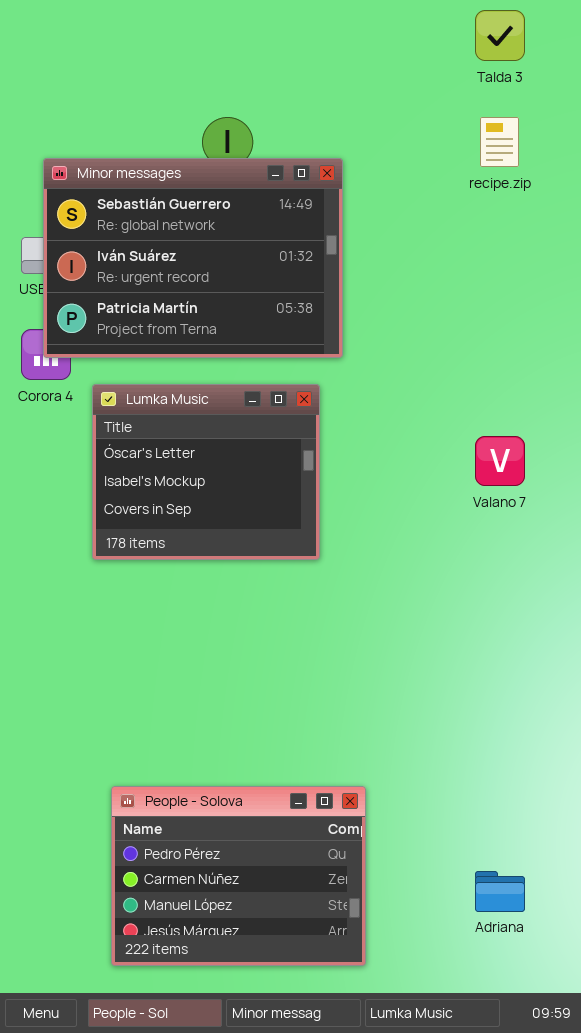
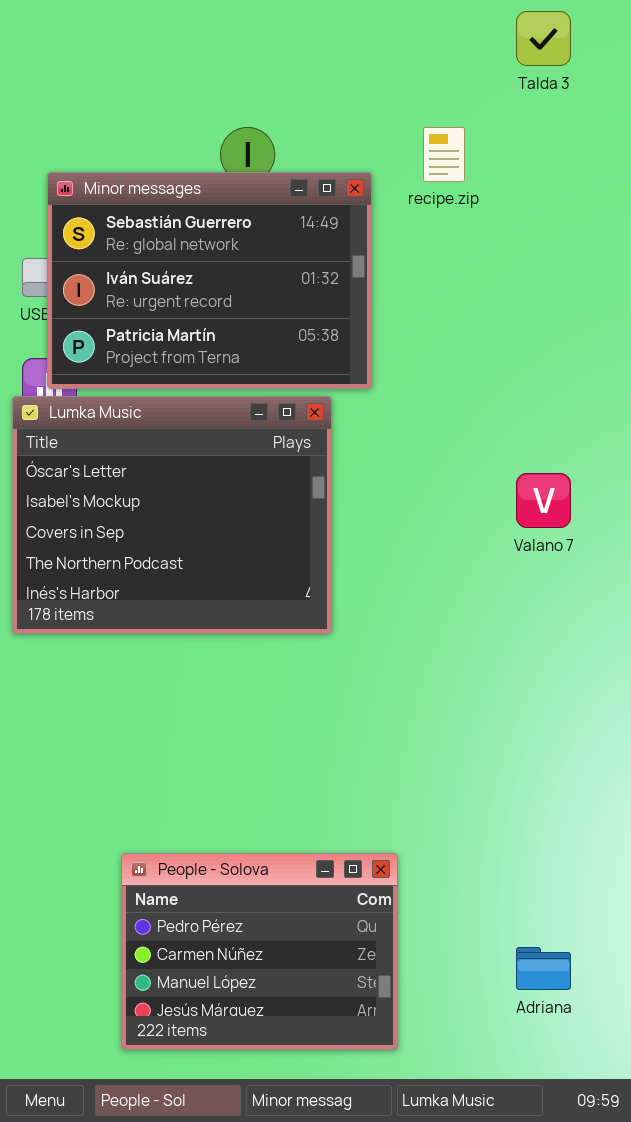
recipe.zip: [480,117,519,167] -> [423,127,465,182], moved
Lumka Music: [92,384,320,560] -> [12,396,332,634], moved, resized

